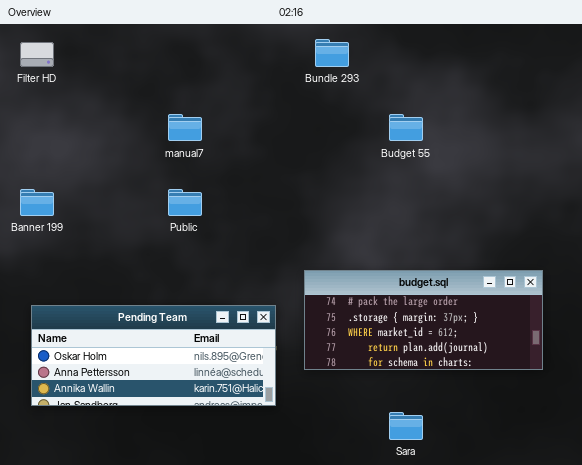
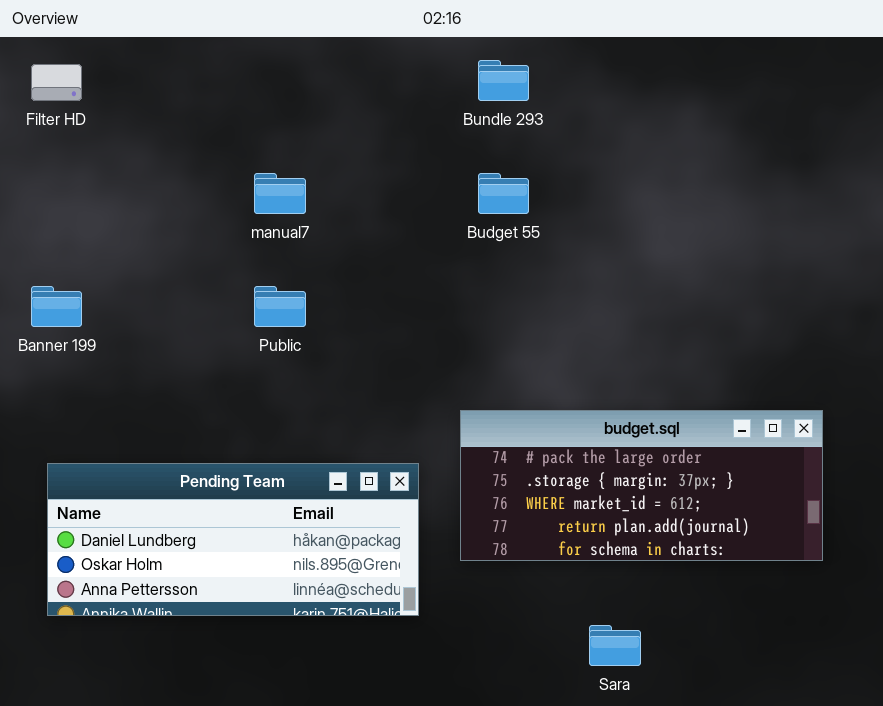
Budget 55: [389,114,423,141] -> [478,173,529,214], moved
Pending Team: [31,305,276,406] -> [47,463,419,616], scrolled up 1 row

